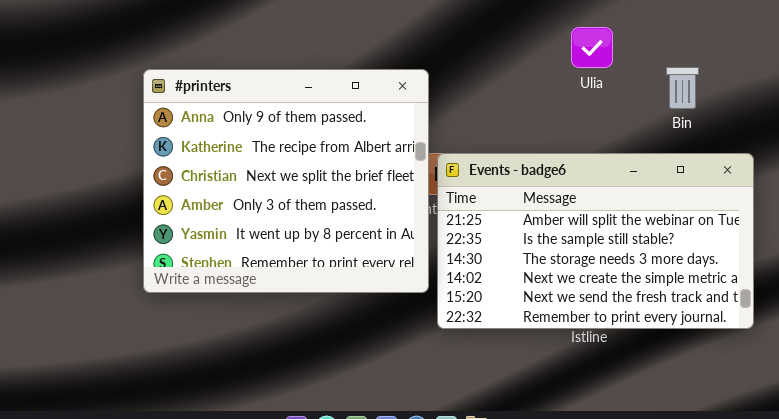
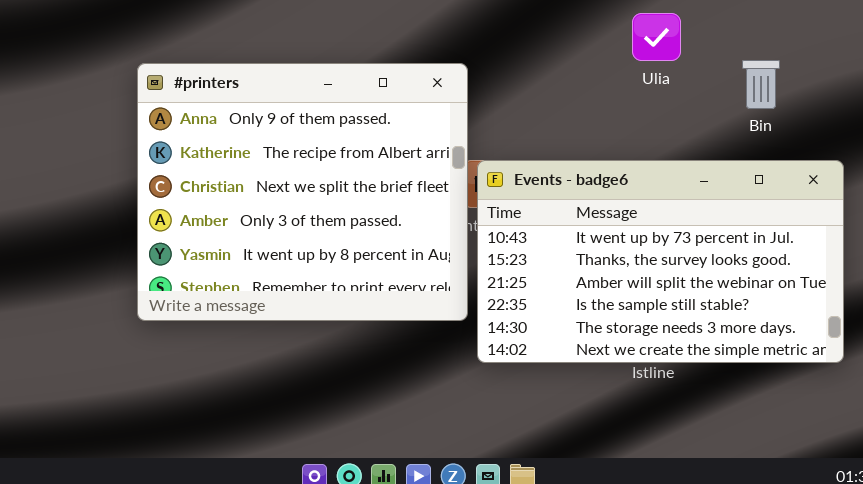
Events - badge6: [437,153,754,329] -> [477,160,844,363], scrolled up 2 rows

